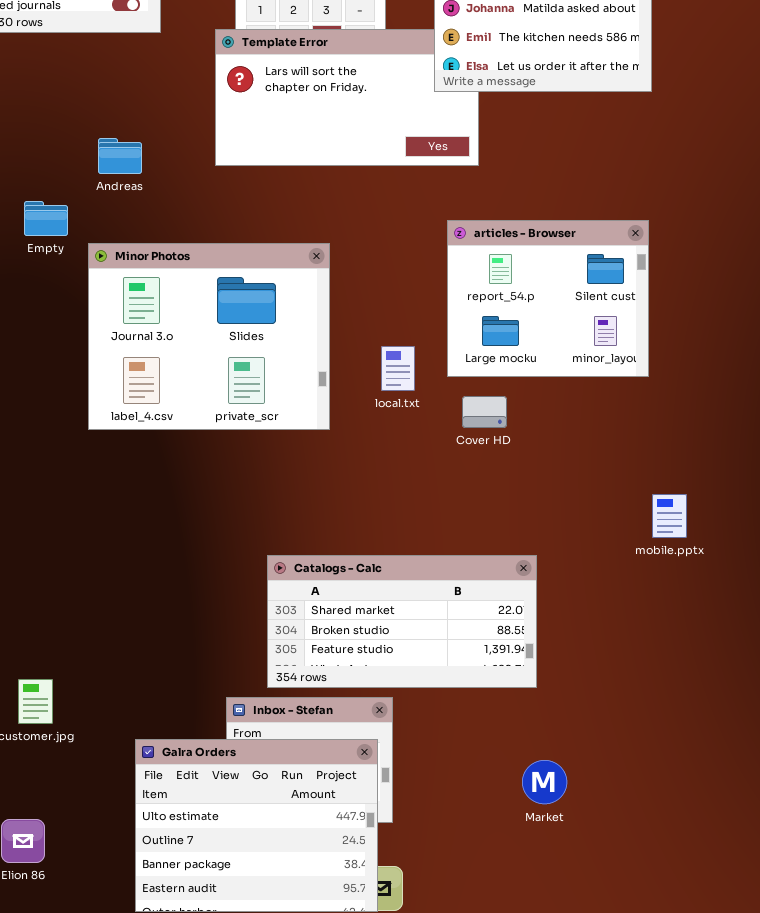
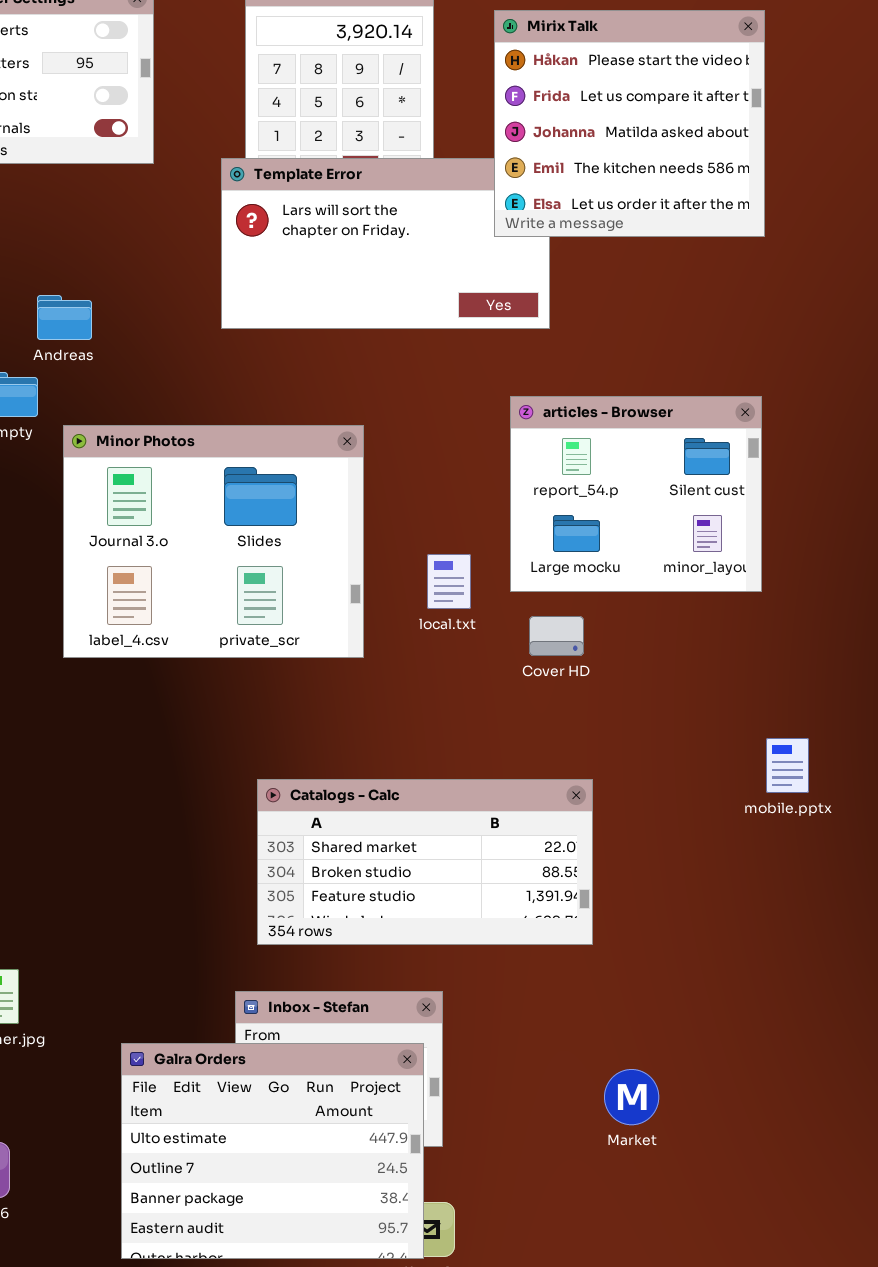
Andreas: [98,138,142,174] -> [37,295,92,340], moved
Catalogs - Calc: [267,555,537,688] -> [257,779,593,945], moved

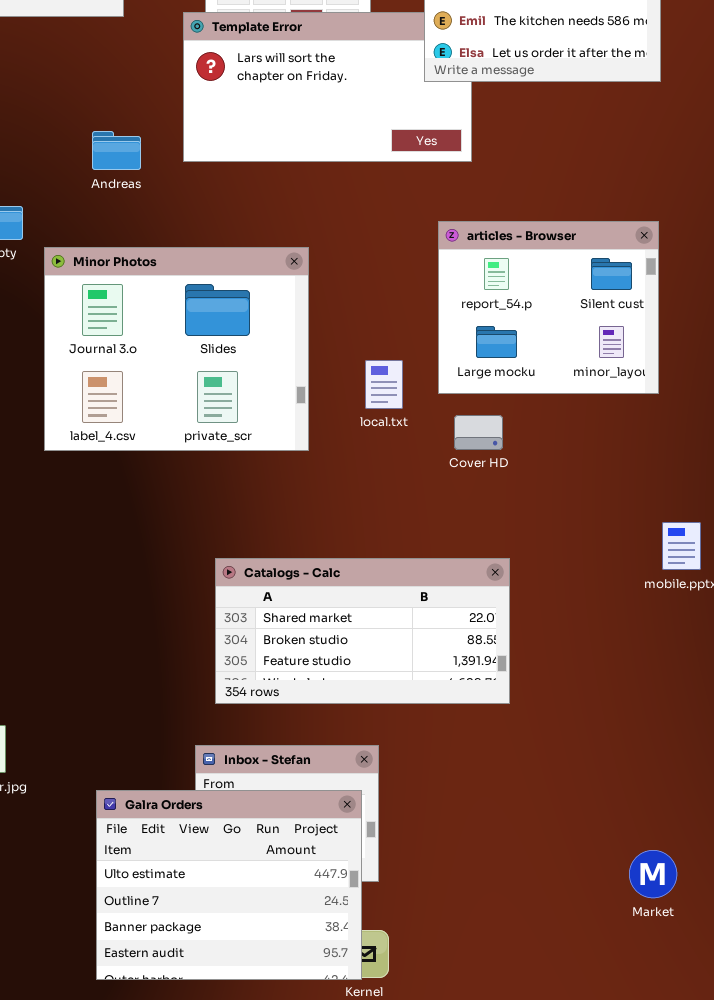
Andreas: [37,295,92,340] -> [92,131,141,170], moved
Market: [604,1069,659,1125] -> [629,850,677,898], moved

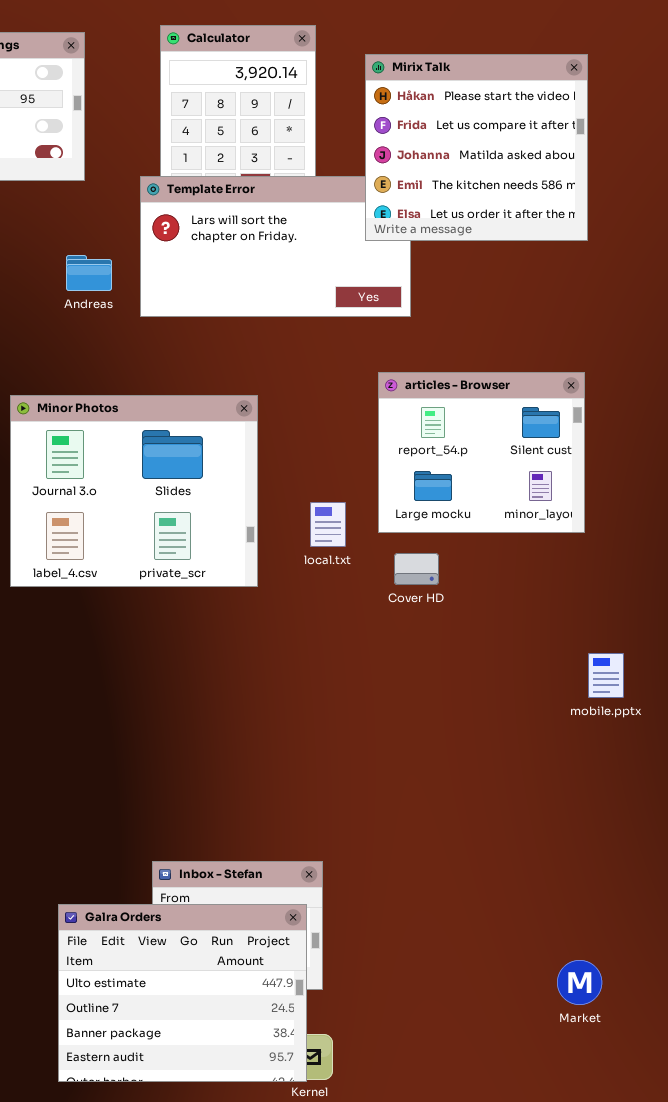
Andreas: [92,131,141,170] -> [66,255,112,291], moved
Catalogs - Calc: [215,558,510,704] -> none, closed

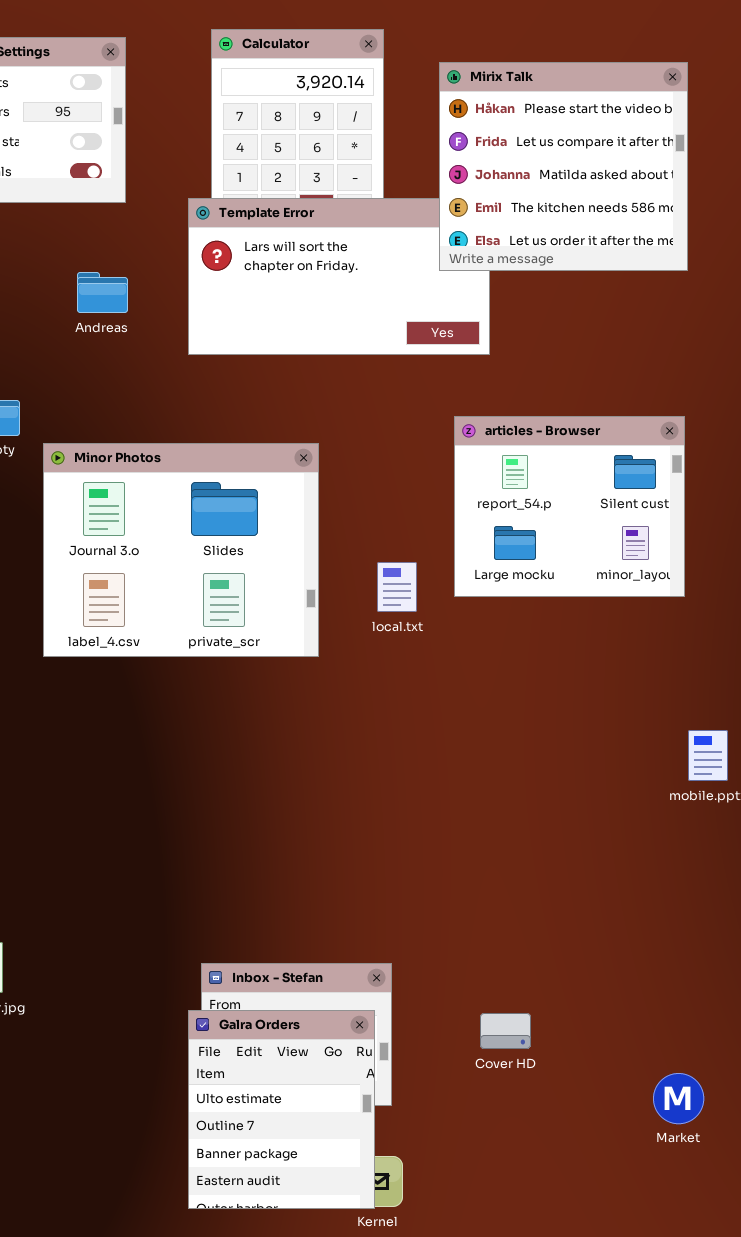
Andreas: [66,255,112,291] -> [77,272,128,313], moved
Cover HD: [394,553,439,585] -> [480,1013,531,1049], moved
Galra Orders: [58,904,307,1082] -> [188,1010,375,1209], resized

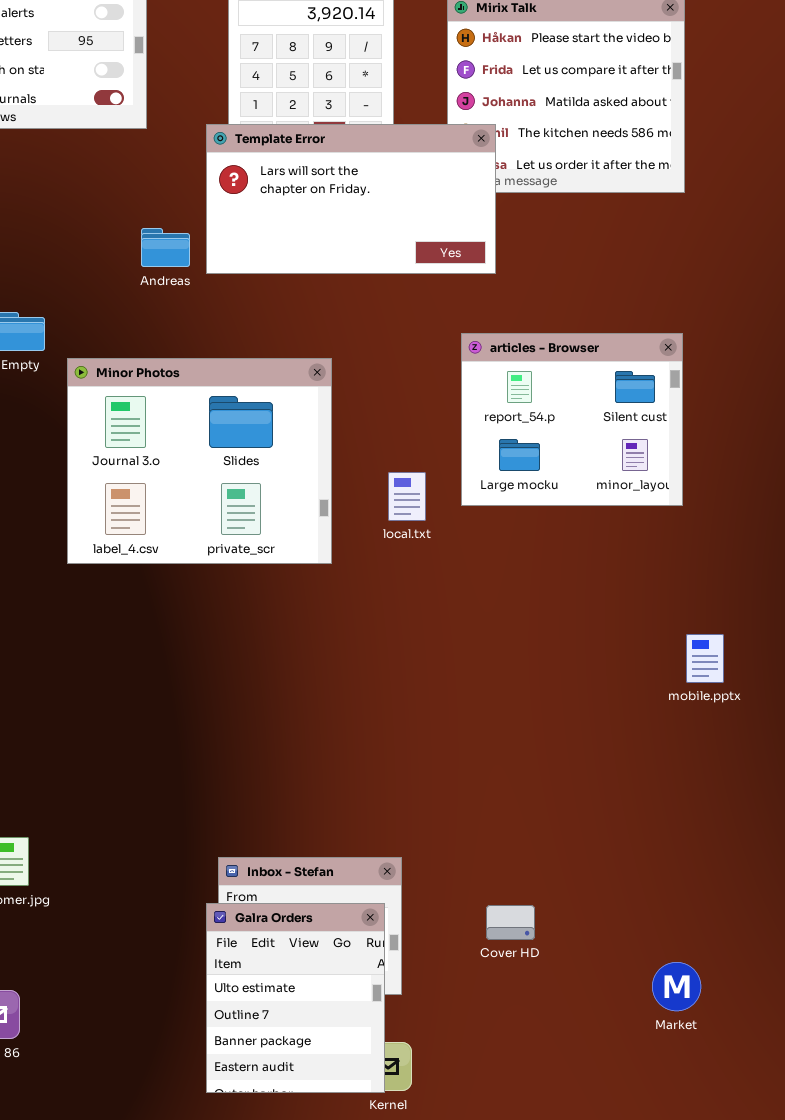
Template Error: [188,198,490,355] -> [206,124,496,274], raised
Andreas: [77,272,128,313] -> [141,228,190,267], moved

